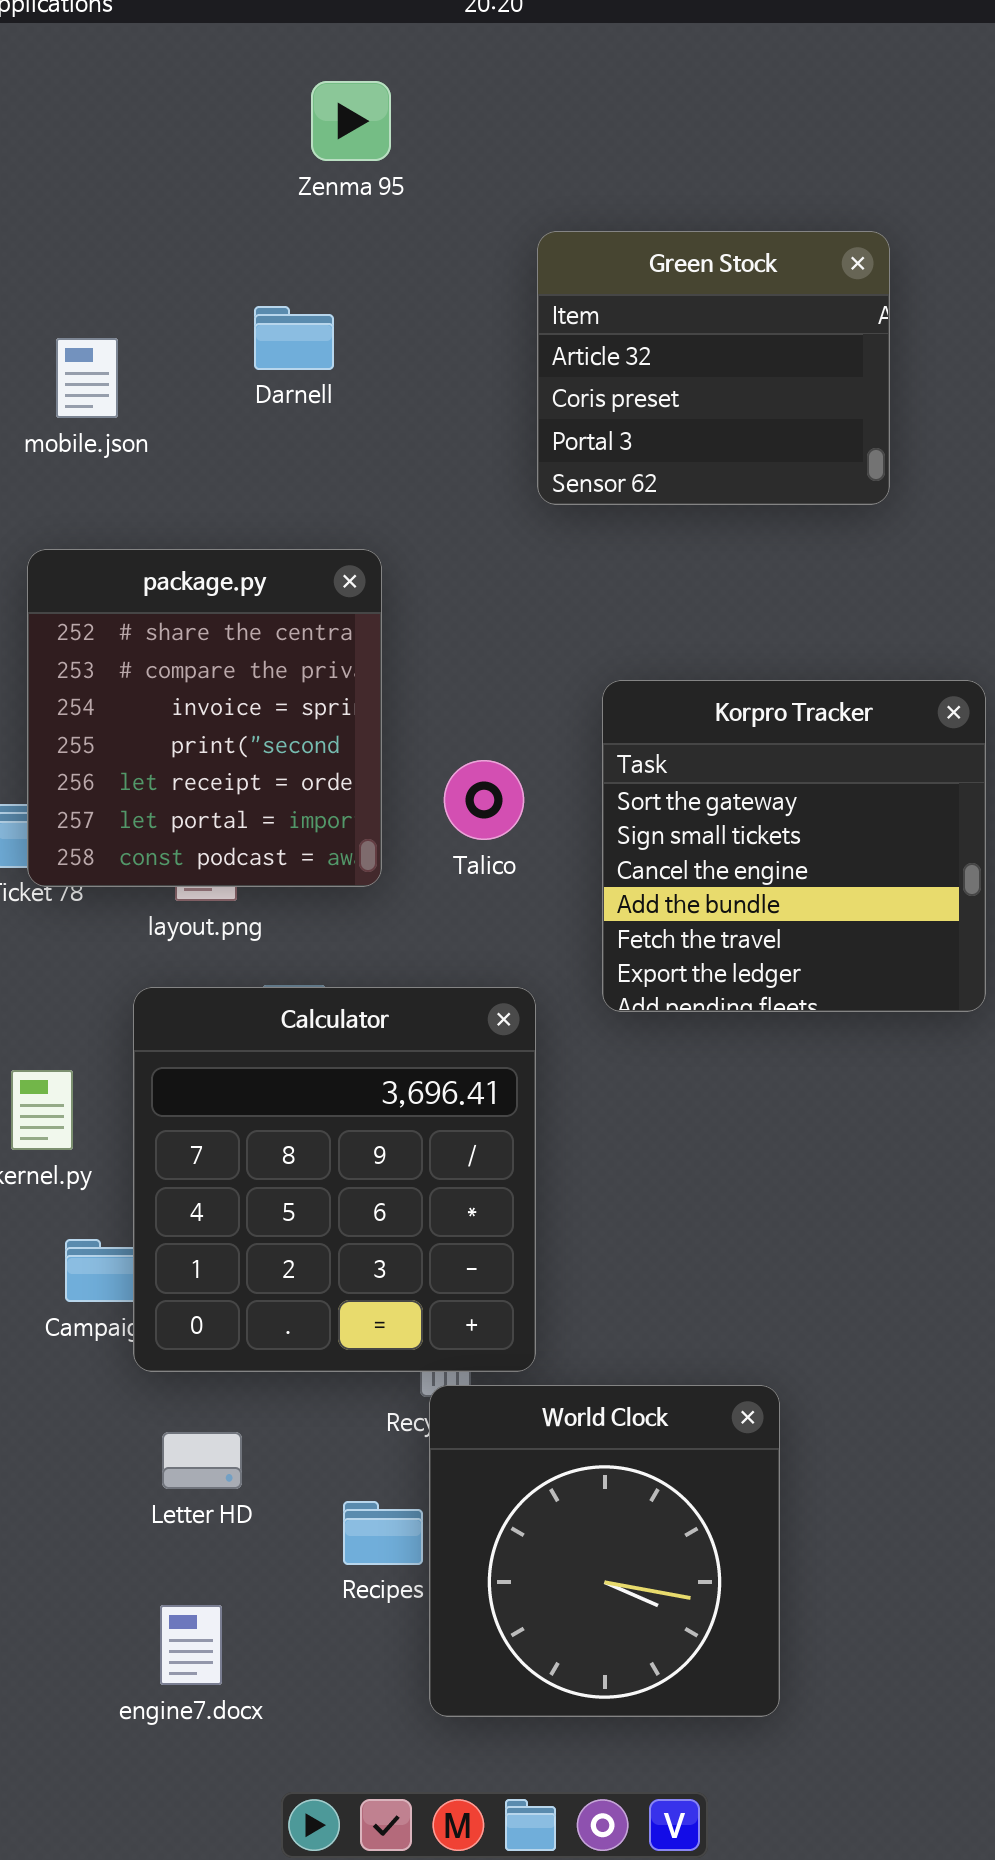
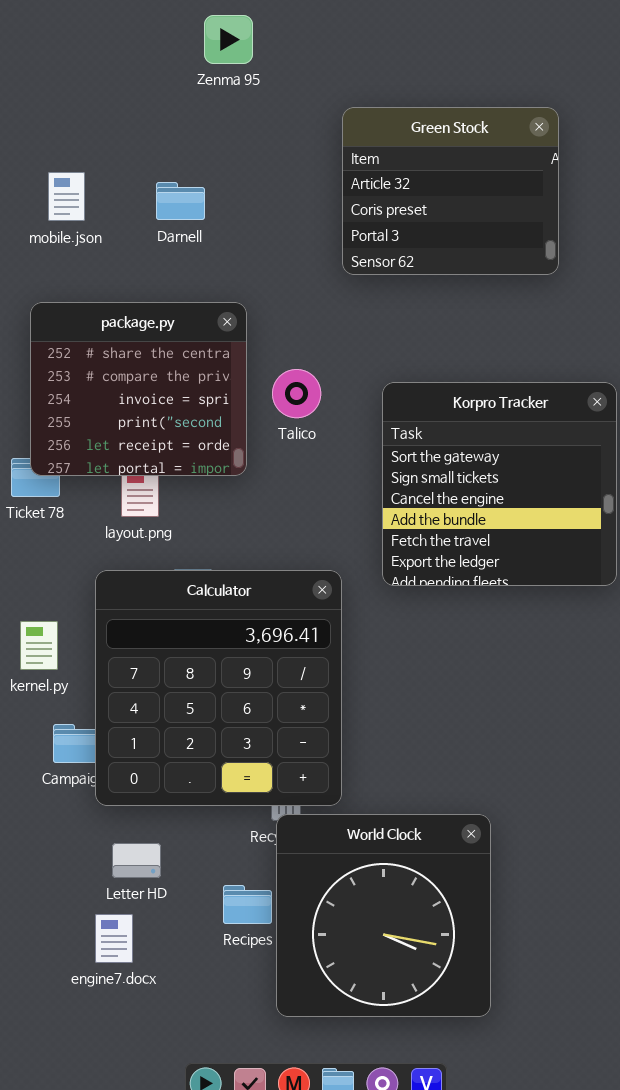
Darnell: [254,306,334,370] -> [156,182,205,220], moved
package.py: [27,549,382,887] -> [30,302,247,476], resized
Talico: [444,760,524,840] -> [272,369,321,418], moved
engine7.docx: [160,1605,222,1685] -> [95,914,133,963], moved

